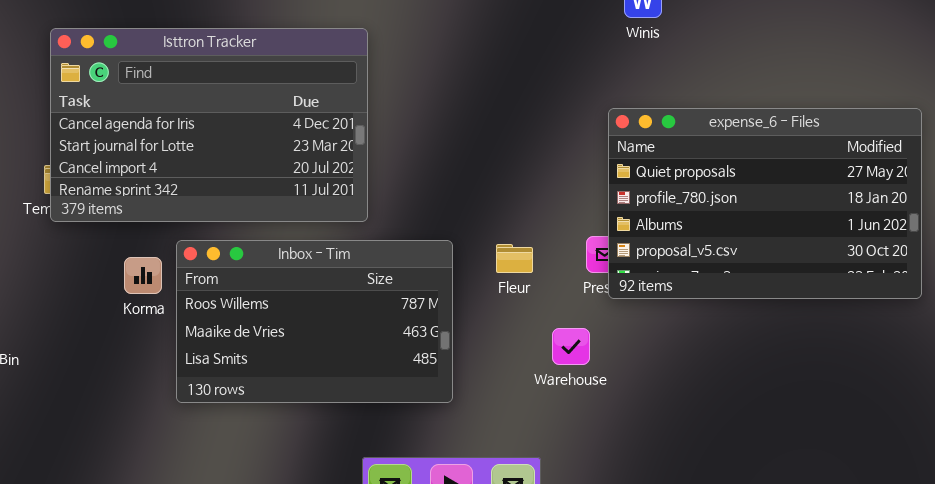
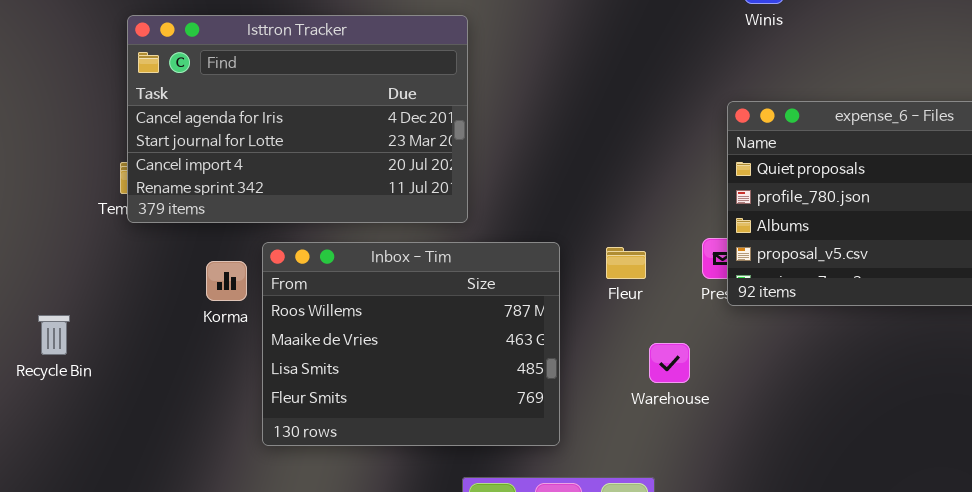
Inbox - Tim: [176,240,453,403] -> [262,242,560,446], resized
Warehouse: [552,328,590,365] -> [649,343,690,383], moved

